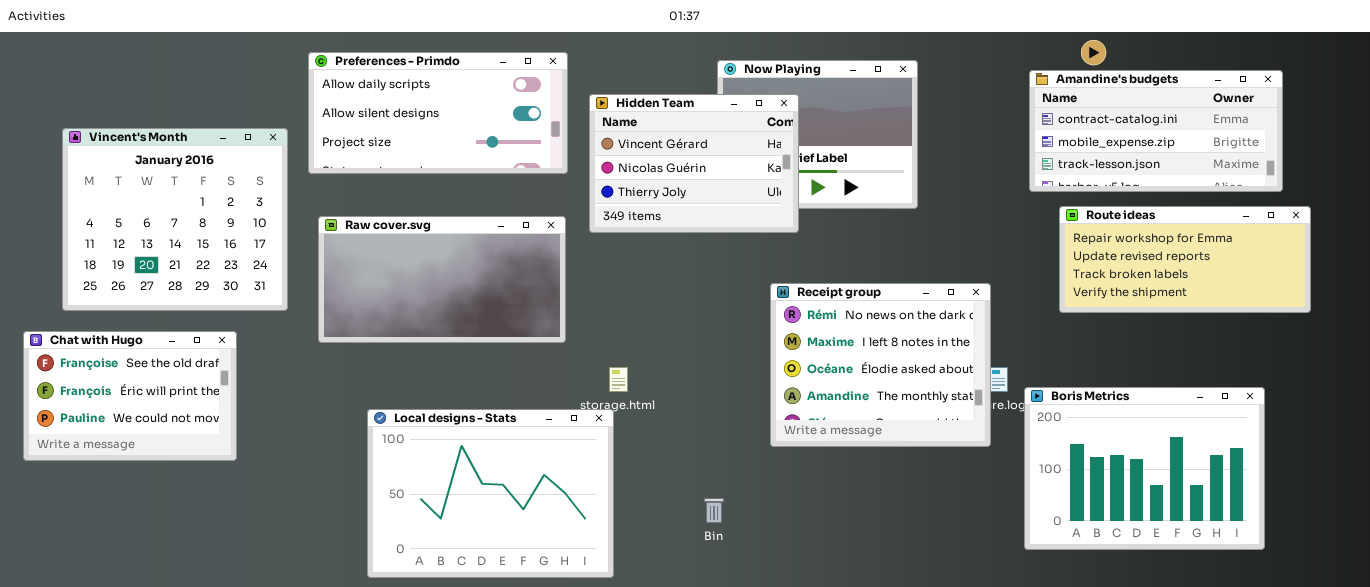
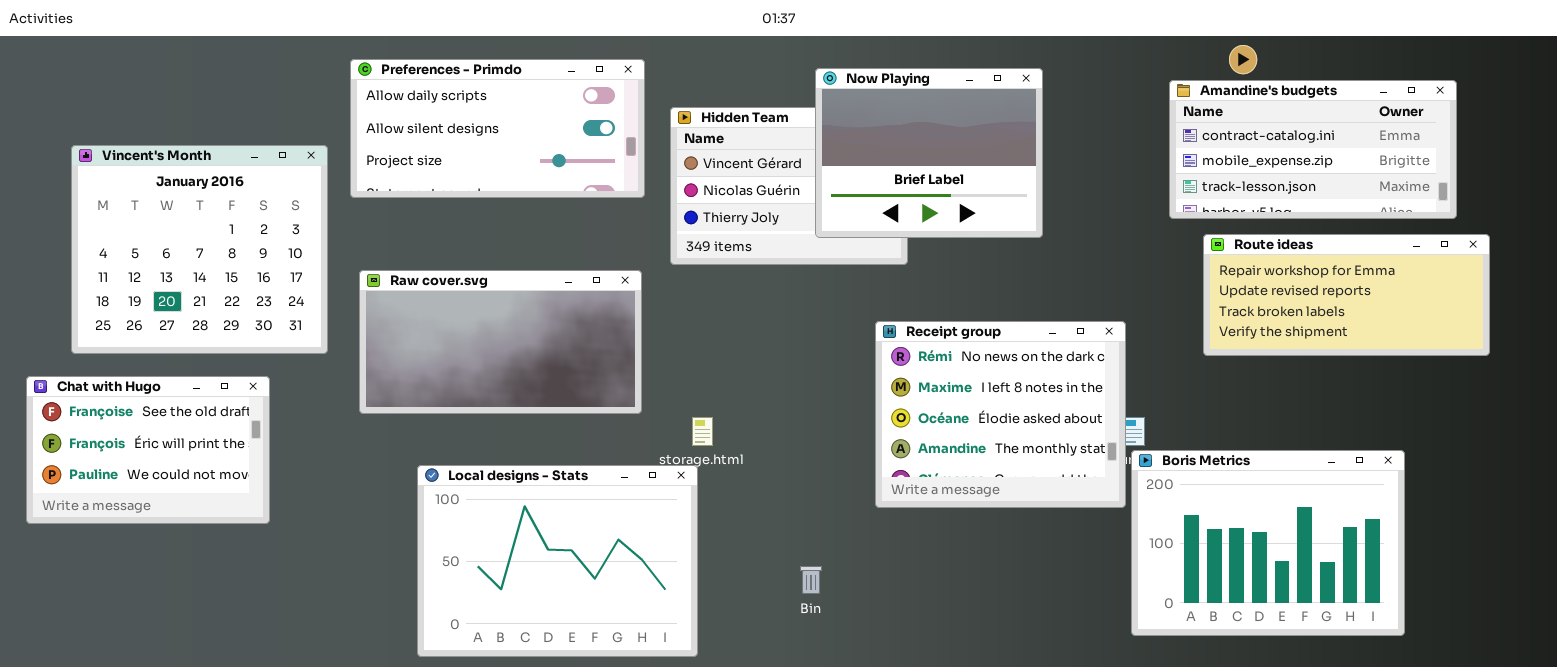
Now Playing: [717,60,918,209] -> [815,68,1043,238], raised
Raw cover.svg: [318,216,566,343] -> [359,270,642,414], moved
Boris Metrics: [1024,387,1265,550] -> [1131,450,1405,636], moved

